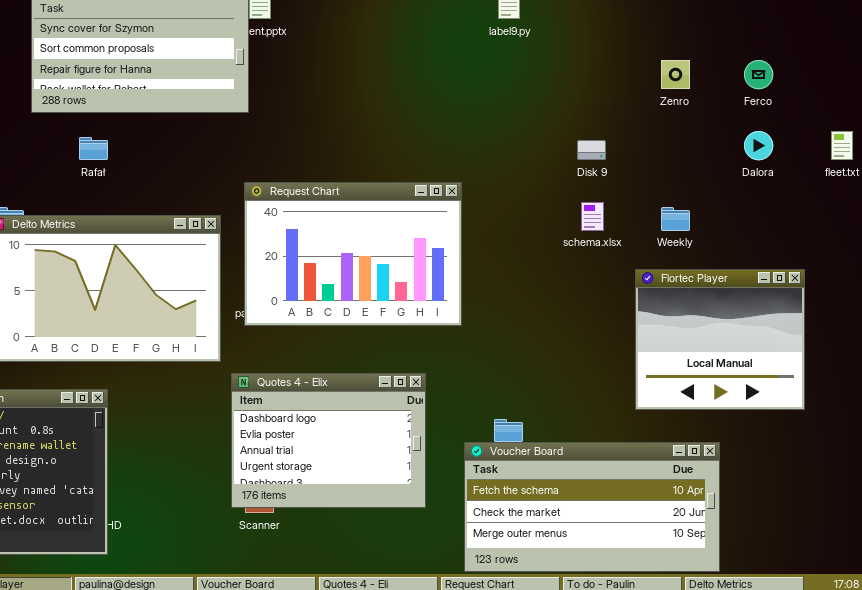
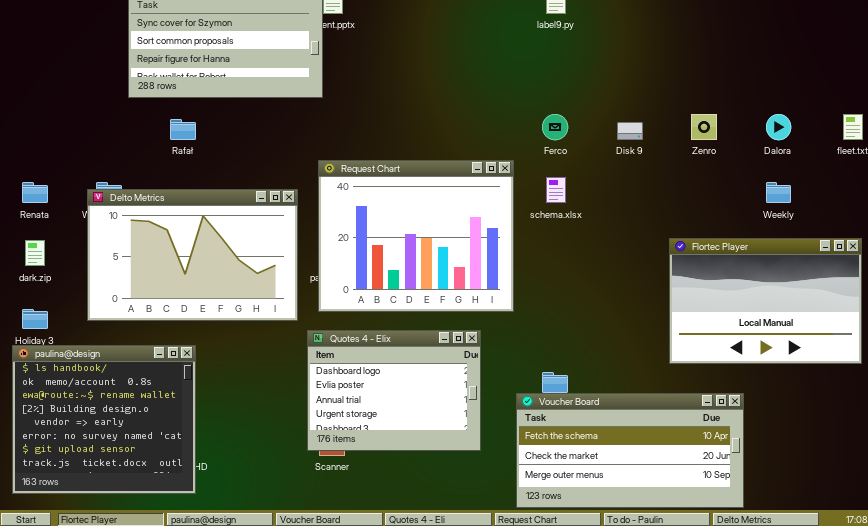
Zenro: [661,60,690,89] -> [691,114,717,140], moved
Ferco: [744,60,773,89] -> [542,114,568,140], moved
Request Chart: [244,182,462,326] -> [318,160,514,312], resized
schema.xlsx: [581,202,604,231] -> [546,177,566,203], moved
Weekly: [661,207,690,231] -> [766,182,791,203], moved
Flortec Player: [635,269,805,410] -> [669,238,862,364], resized

